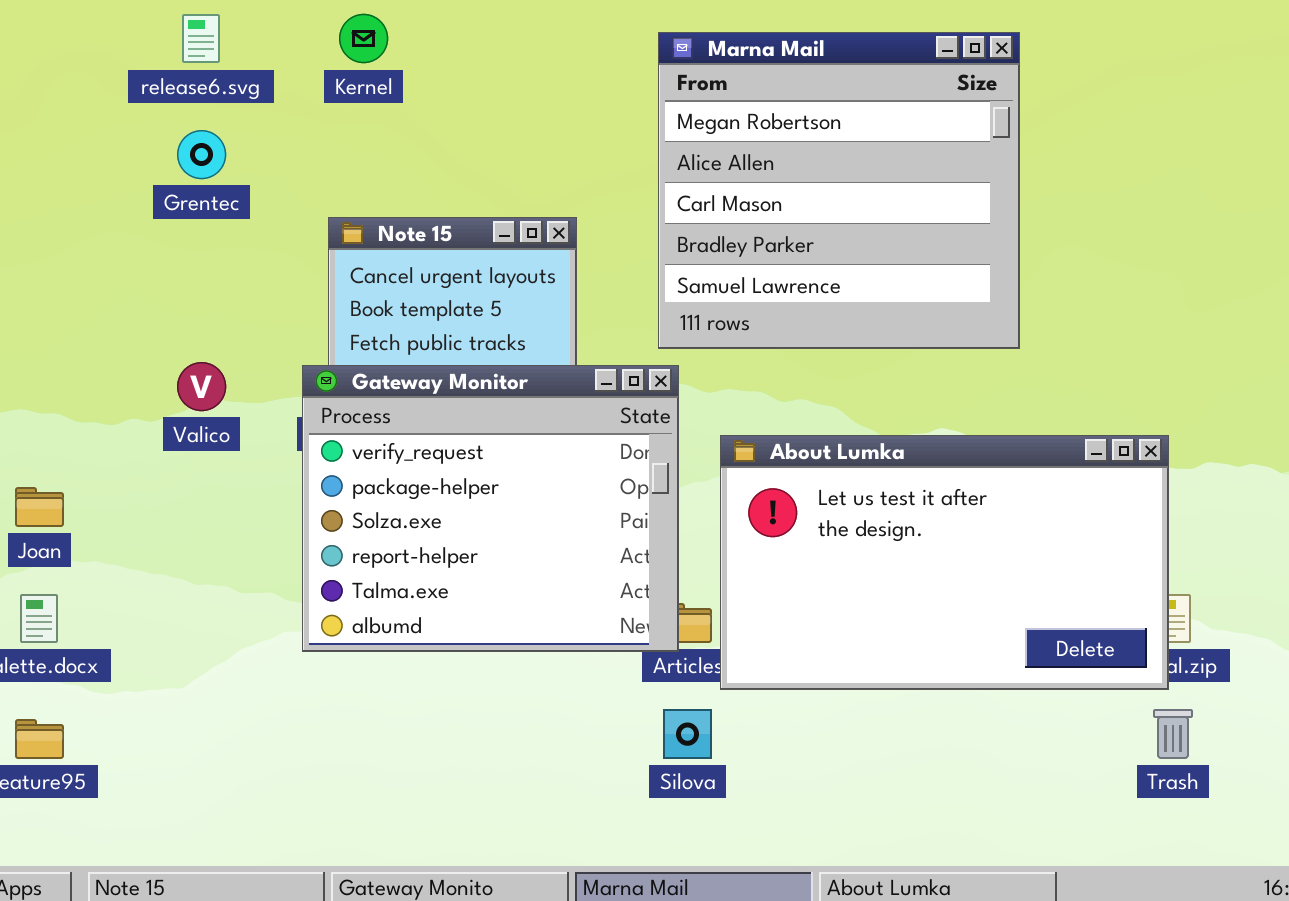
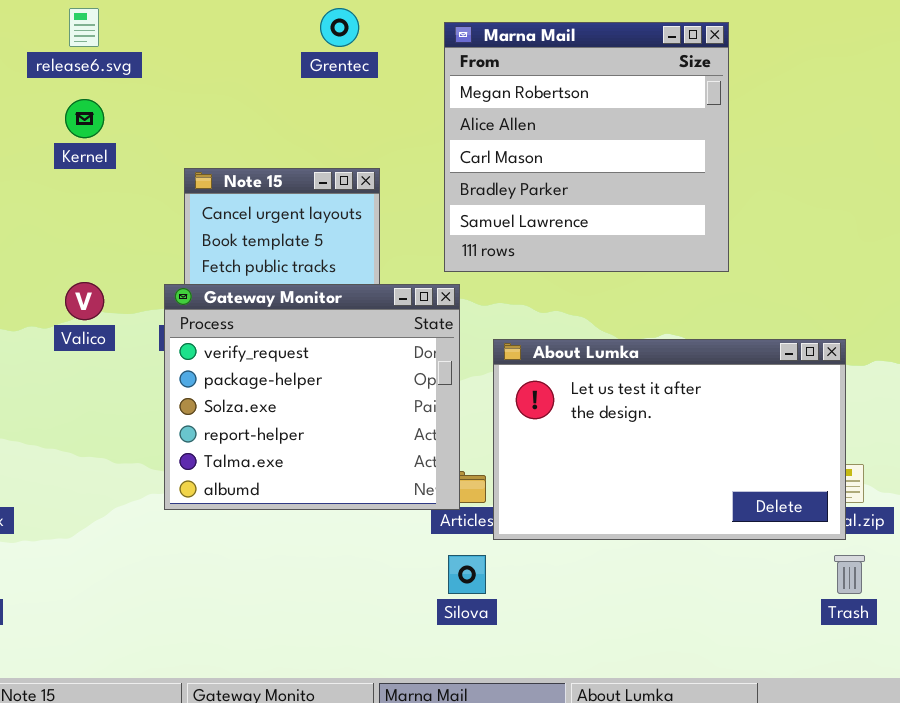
Kernel: [339,14,388,63] -> [65,99,104,138], moved
Grentec: [177,130,226,179] -> [320,8,359,47], moved

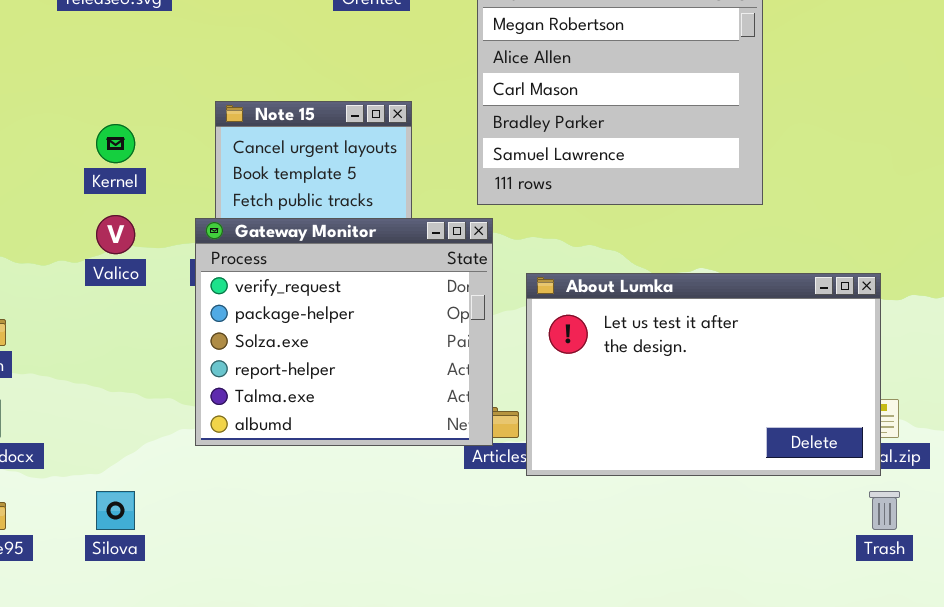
Kernel: [65,99,104,138] -> [96,124,135,163], moved
Silova: [448,555,486,594] -> [96,491,135,530], moved

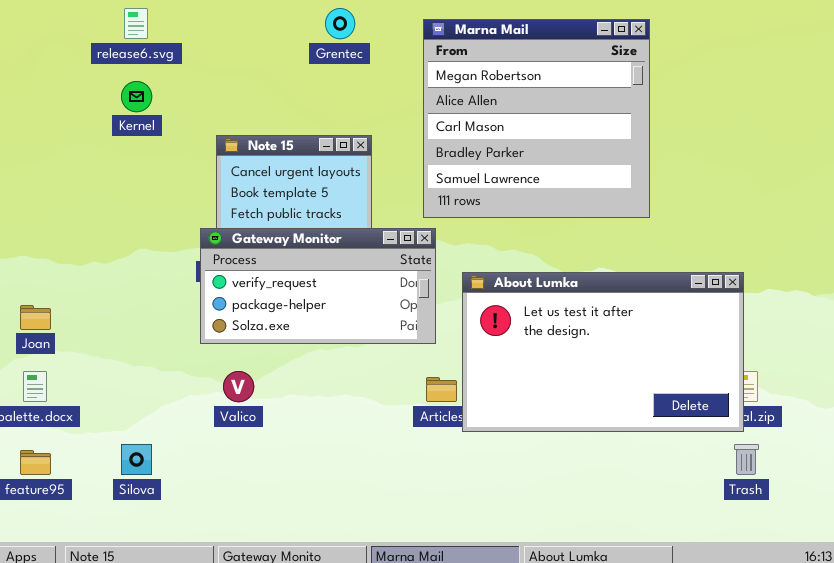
Kernel: [96,124,135,163] -> [121,81,152,112], moved
Valico: [96,215,135,254] -> [223,371,254,402], moved
Gateway Monitor: [195,218,493,446] -> [200,228,436,344], resized

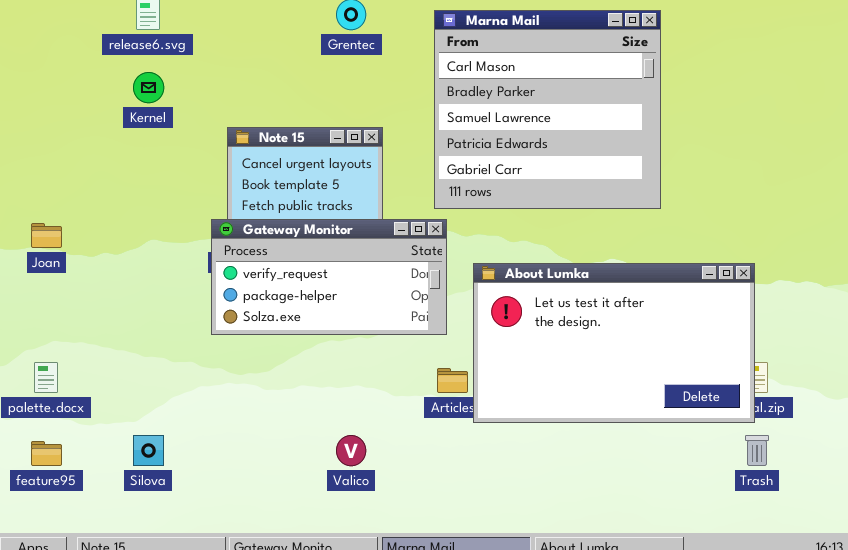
Marna Mail: [423,19,650,218] -> [434,10,661,209], scrolled down 2 rows
Joan: [20,305,51,330] -> [31,223,62,248], moved
Valico: [223,371,254,402] -> [336,435,366,466], moved

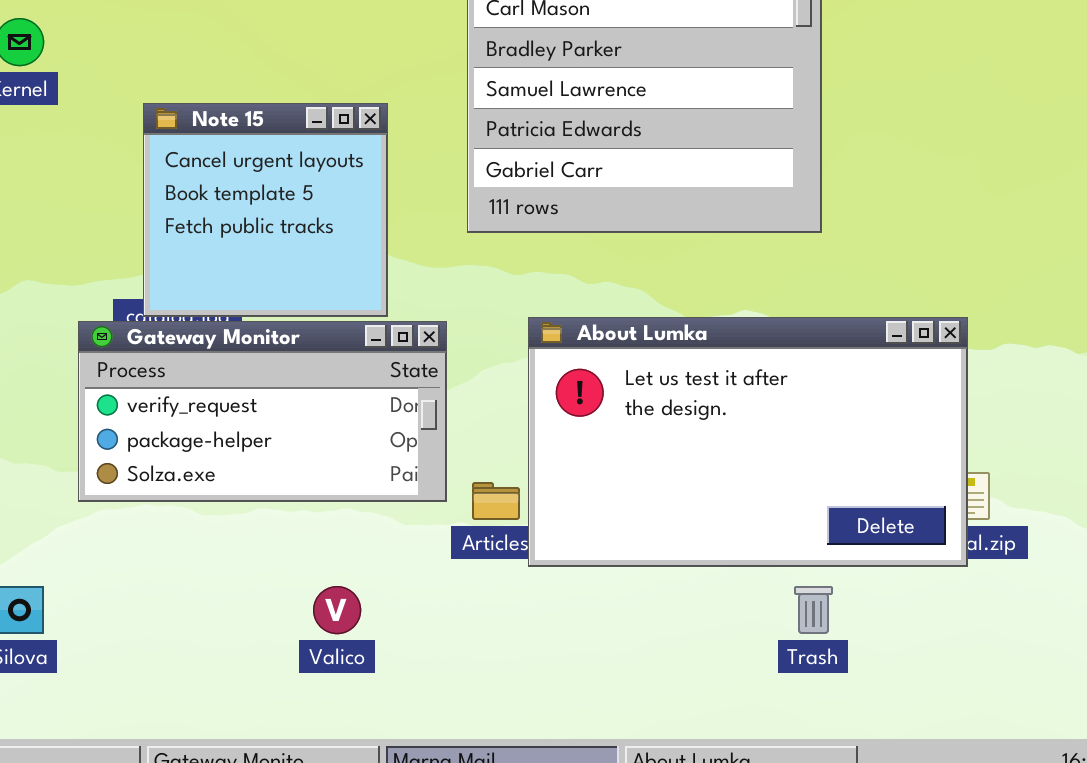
Gateway Monitor: [211,219,447,335] -> [78,321,447,502], moved
Trash: [745,435,769,466] -> [794,586,833,634], moved

